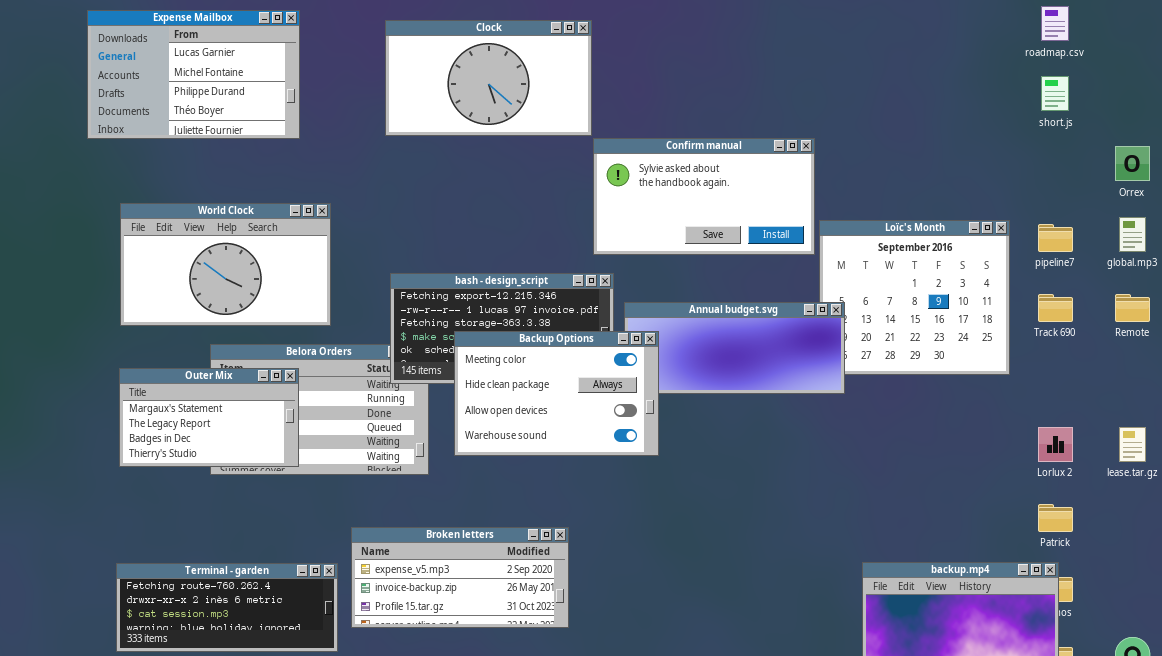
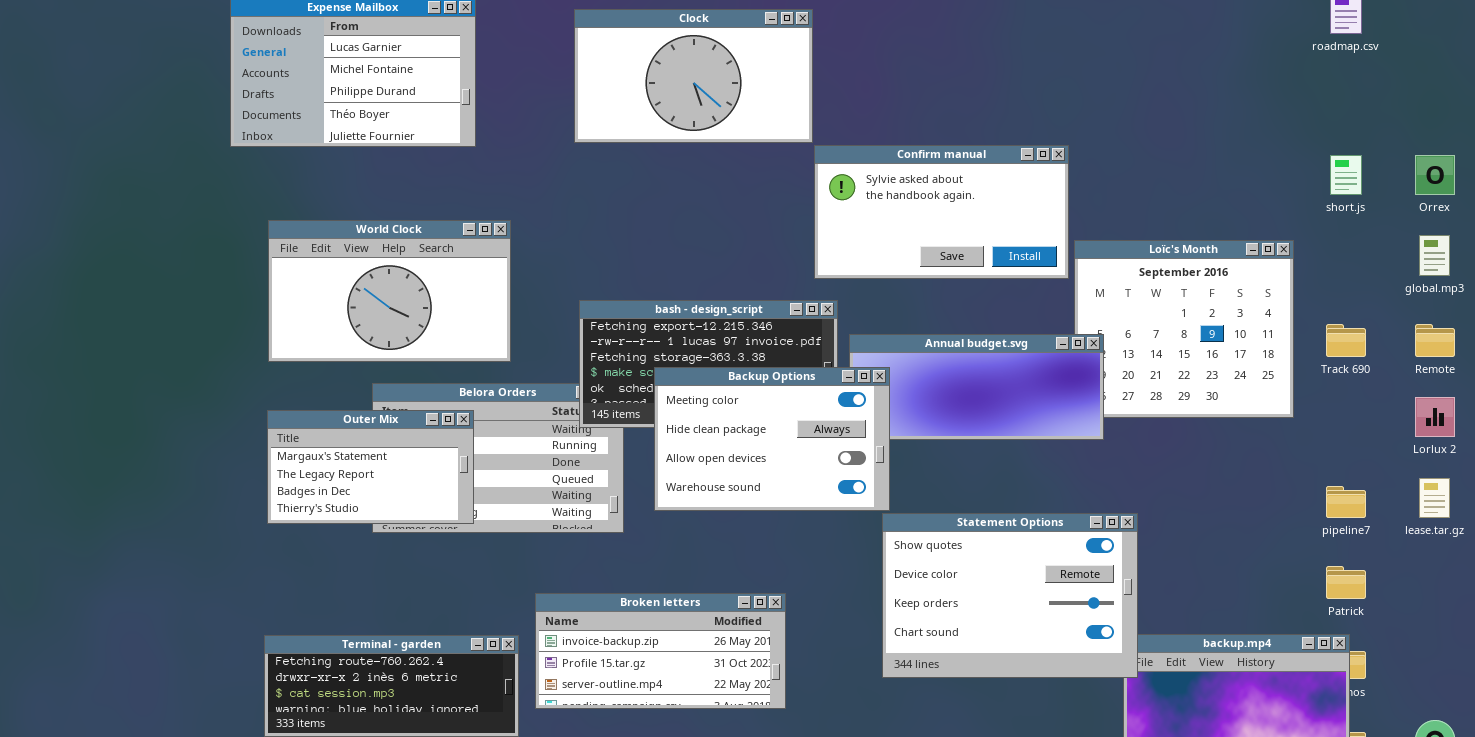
short.js: [1041,76,1069,111] -> [1330,155,1362,195], moved
pipeline7: [1038,224,1073,252] -> [1326,486,1366,518], moved
Lorlux 2: [1038,427,1073,462] -> [1415,397,1455,437], moved
Statement Options: none -> [882,513,1138,678], opened
Broken letters: [351,527,569,628] -> [535,593,786,709], scrolled down 1 row

